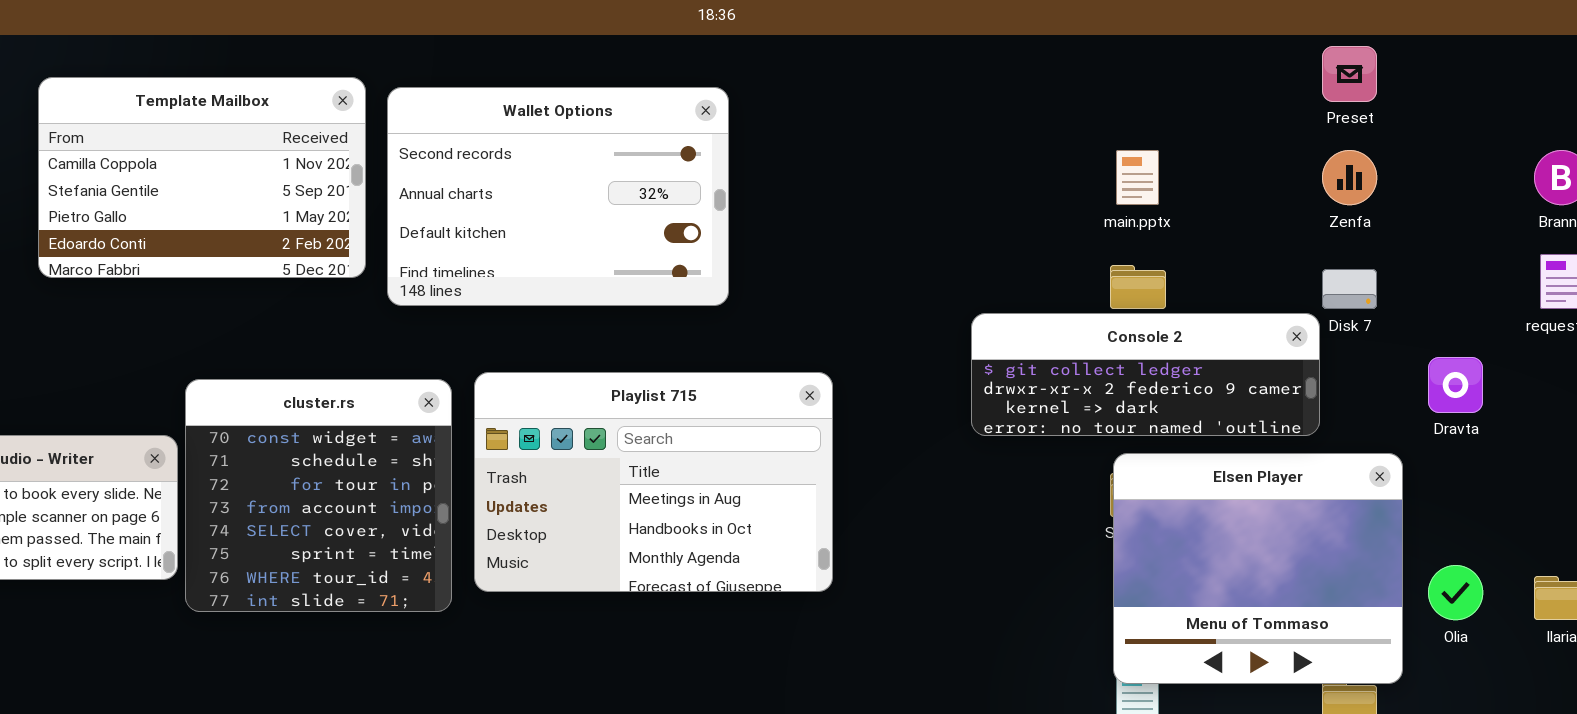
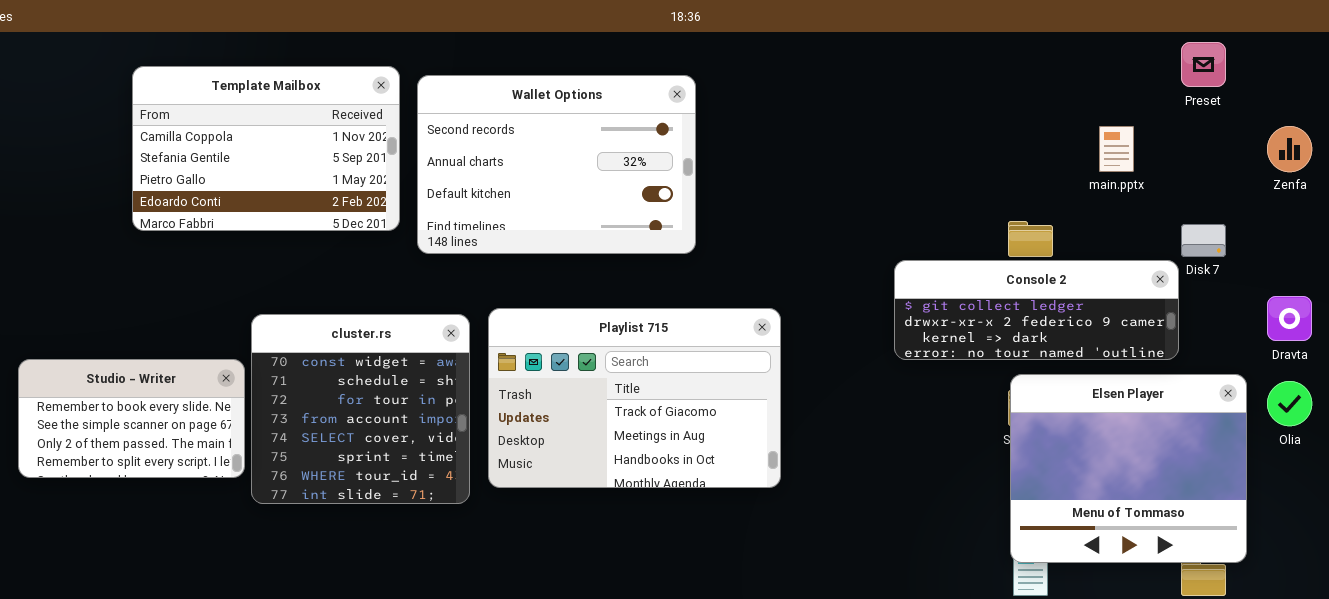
main.pptx: [1116,150,1159,205] -> [1099,126,1134,172], moved
Zenfa: [1322,150,1377,205] -> [1267,126,1312,172], moved
Playlist 715: [474,372,833,592] -> [488,308,781,488], scrolled up 1 row
Olia: [1428,565,1483,620] -> [1267,381,1312,426], moved

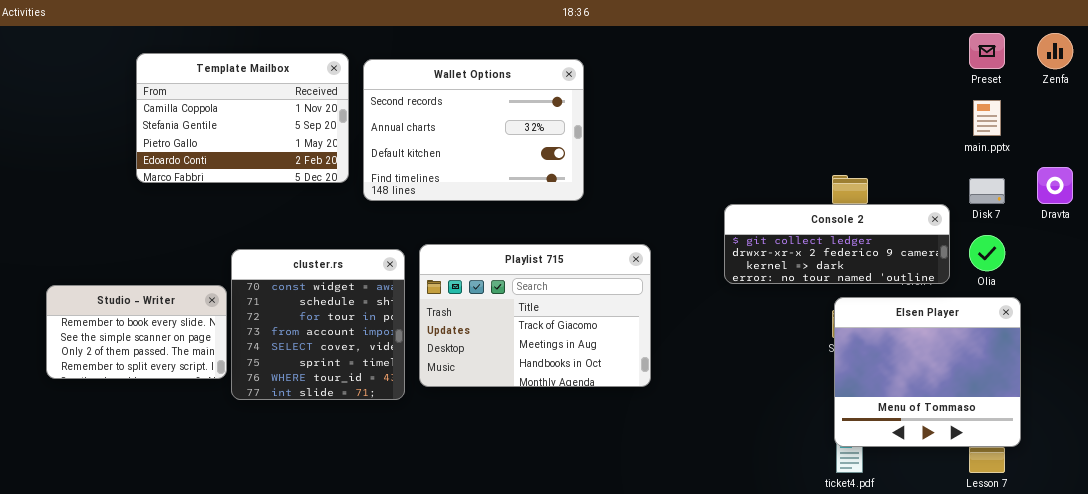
main.pptx: [1099,126,1134,172] -> [973,100,1001,136], moved
Zenfa: [1267,126,1312,172] -> [1037,33,1073,69], moved
Console 2: [894,260,1179,360] -> [724,204,950,284], moved
Dravta: [1267,296,1312,341] -> [1037,167,1073,204], moved
Olia: [1267,381,1312,426] -> [969,235,1005,271], moved

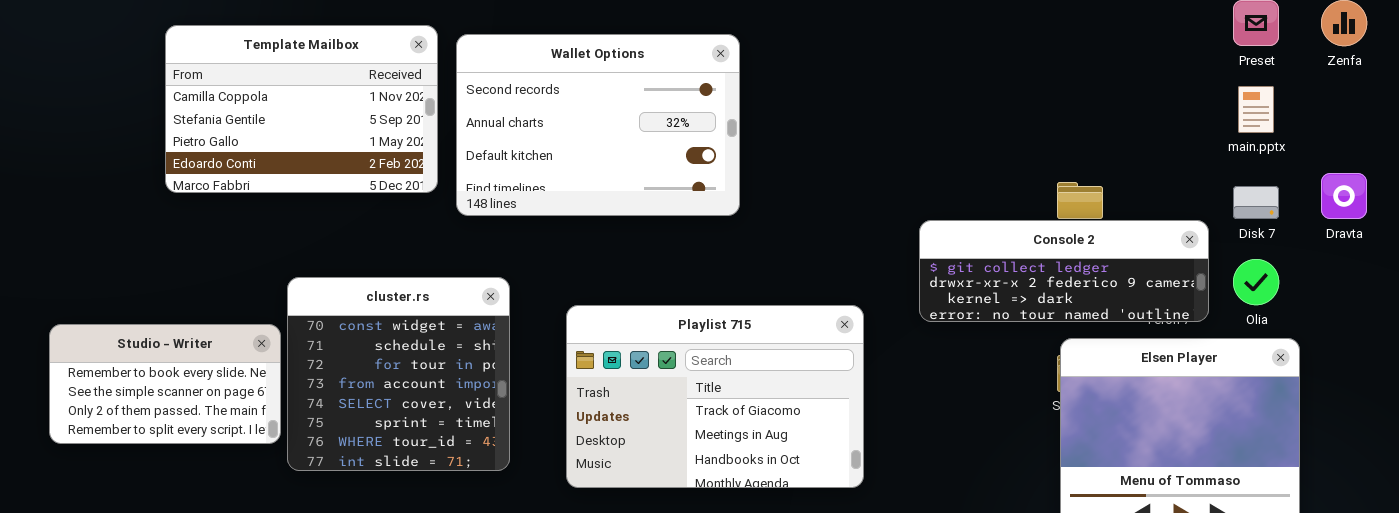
Playlist 715: [419,244,651,387] -> [566,305,864,488], moved

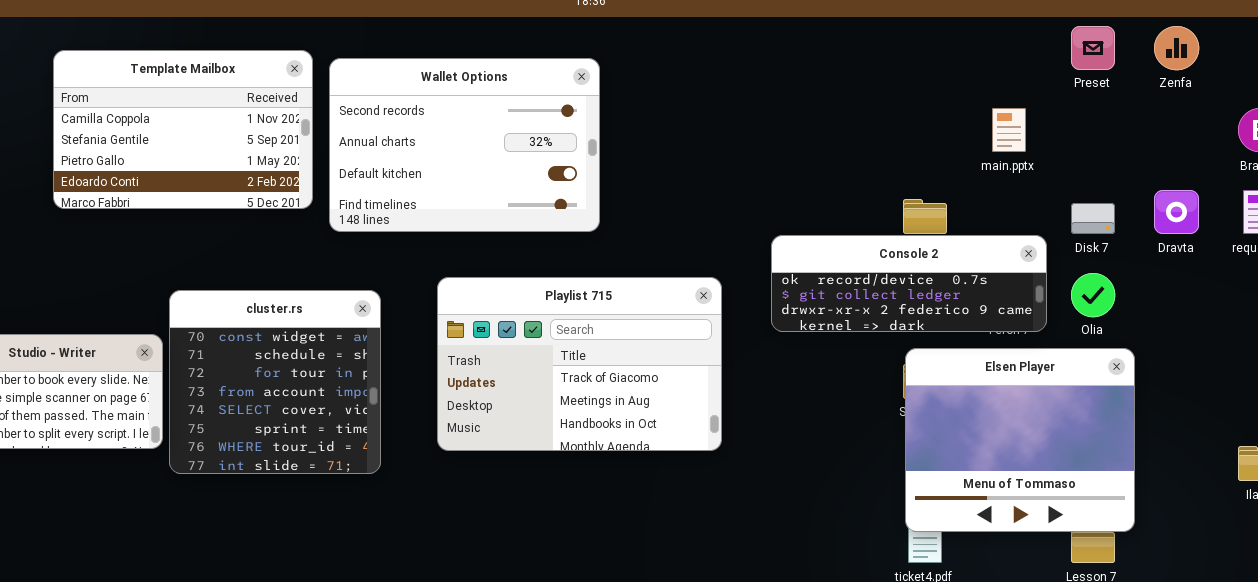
main.pptx: [1238,86,1274,133] -> [992,108,1026,152], moved
Console 2: [919,220,1209,322] -> [771,235,1047,332], scrolled up 1 row
Playlist 715: [566,305,864,488] -> [437,277,722,451], moved

